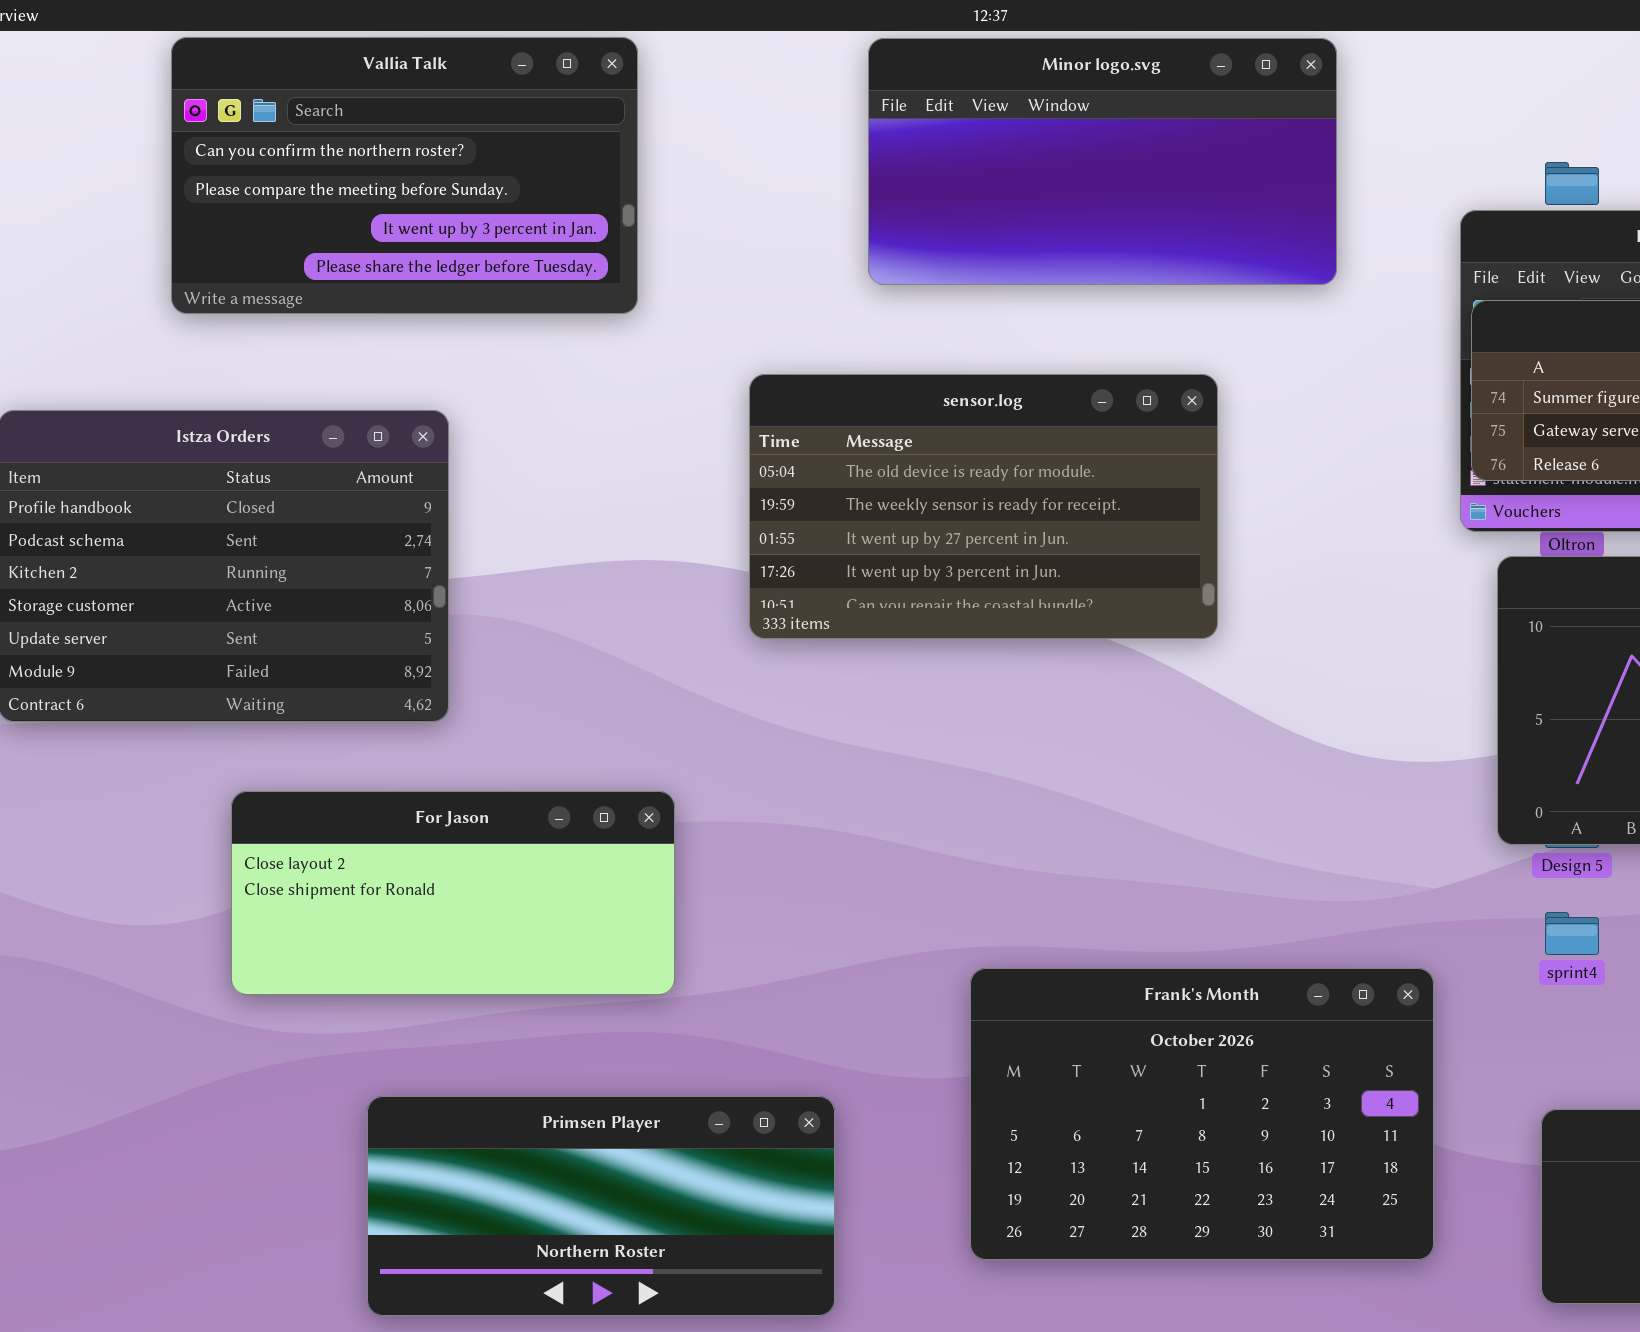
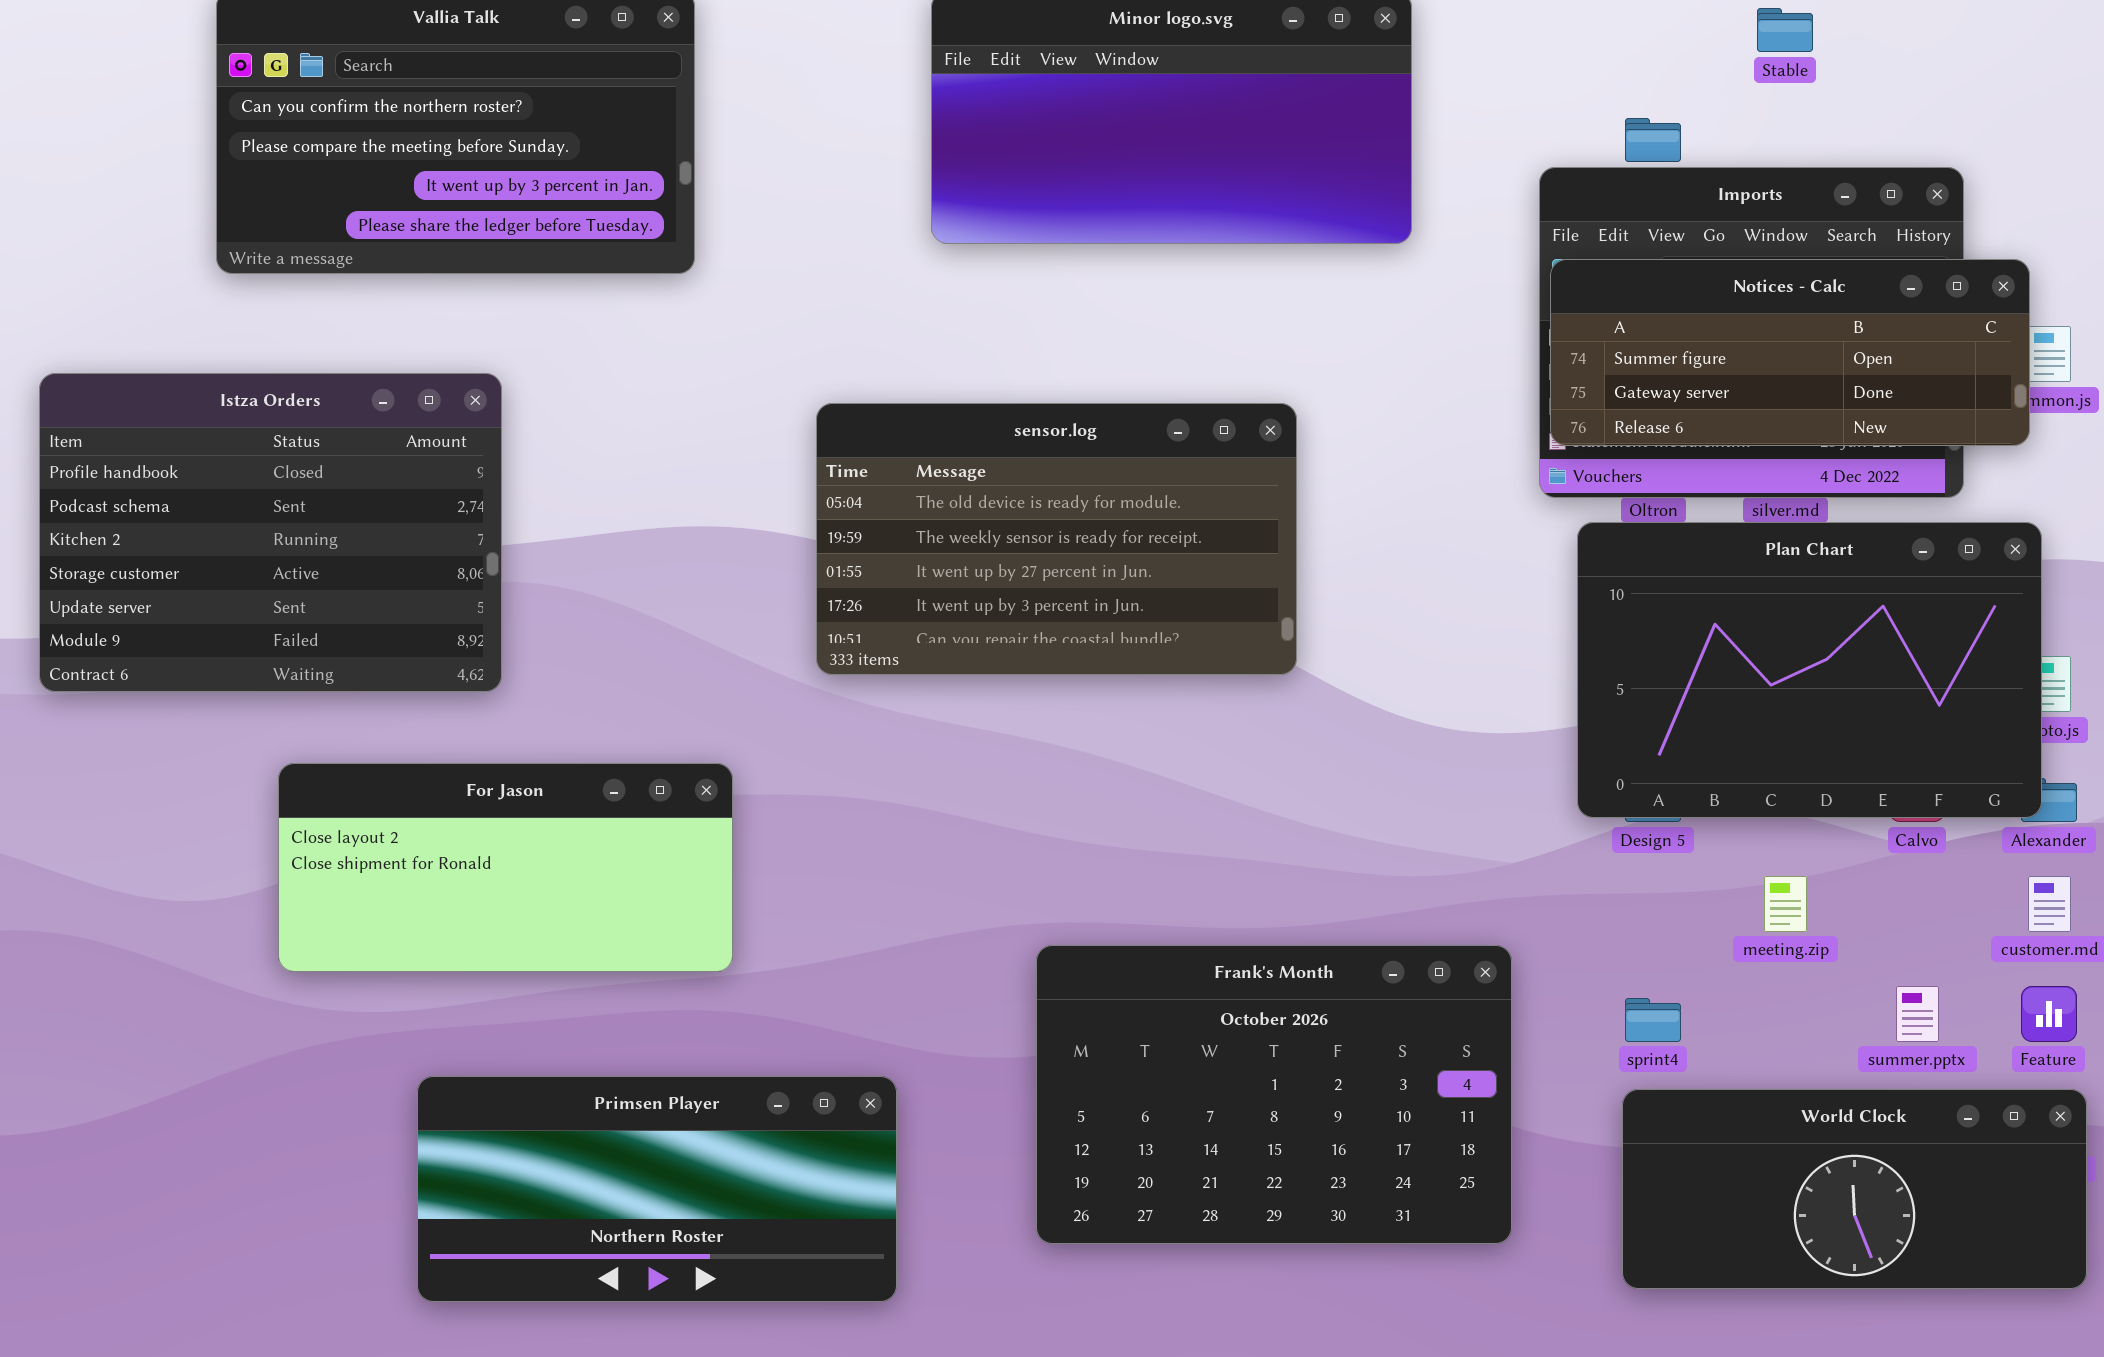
sensor.log: [749,374,1218,639] -> [816,403,1297,675], moved
sprint4: [1545,912,1599,955] -> [1625,998,1681,1042], moved

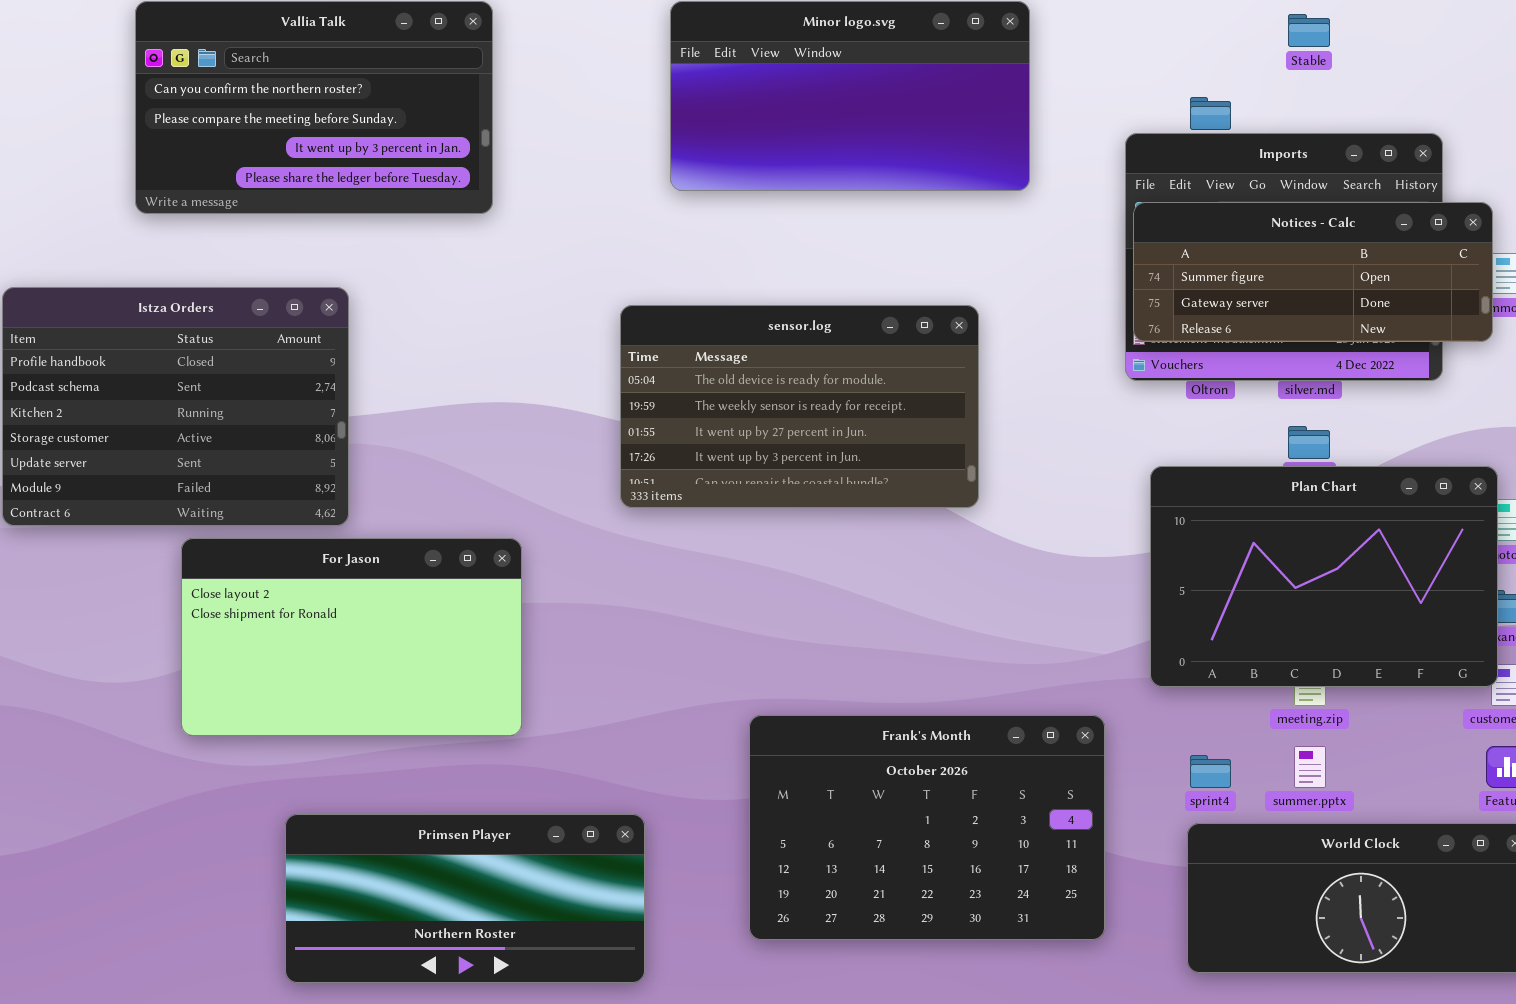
sensor.log: [816,403,1297,675] -> [620,305,979,508], moved
Plan Chart: [1577,522,2042,818] -> [1150,466,1498,687], moved
For Jason: [278,763,733,972] -> [181,538,522,736], resized
summer.pptx: [1896,986,1939,1042] -> [1294,746,1326,788], moved

